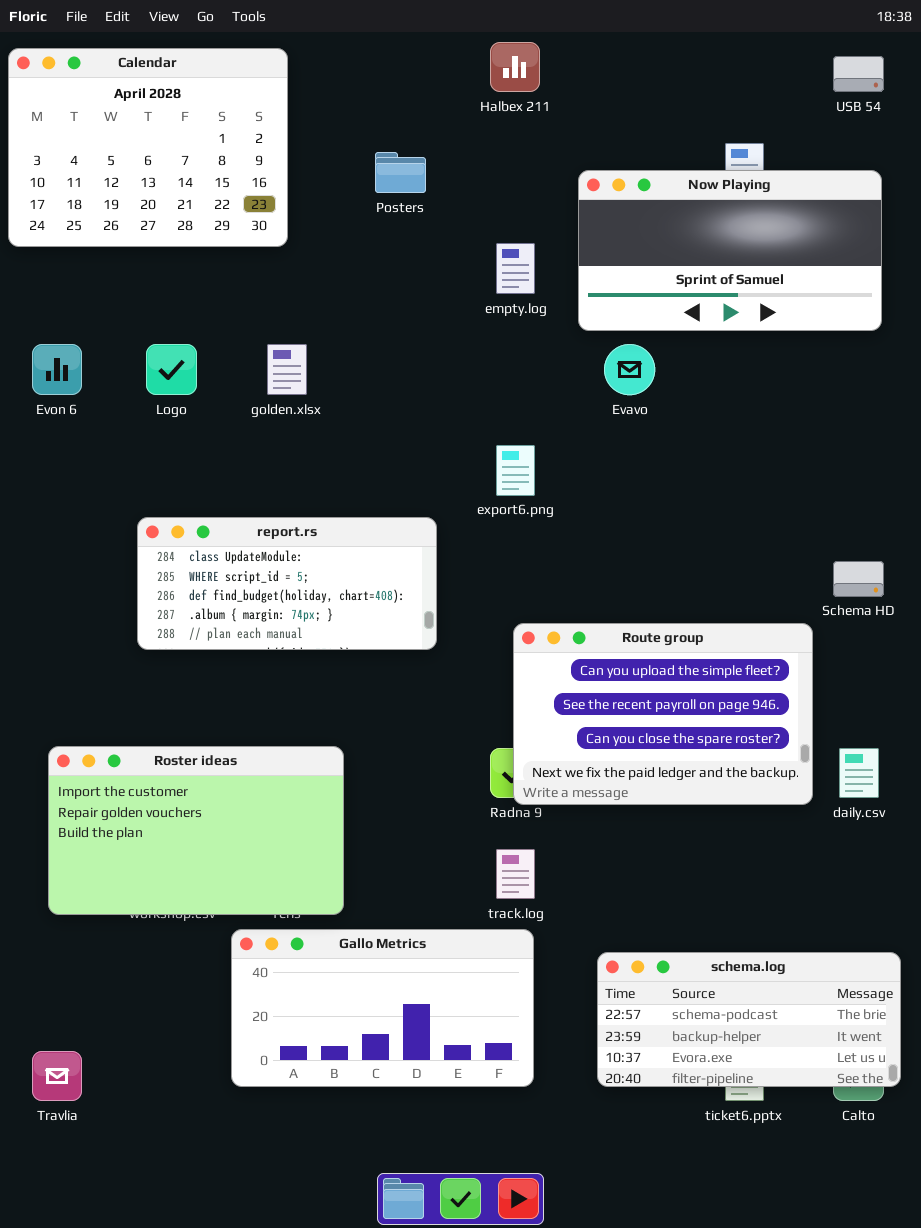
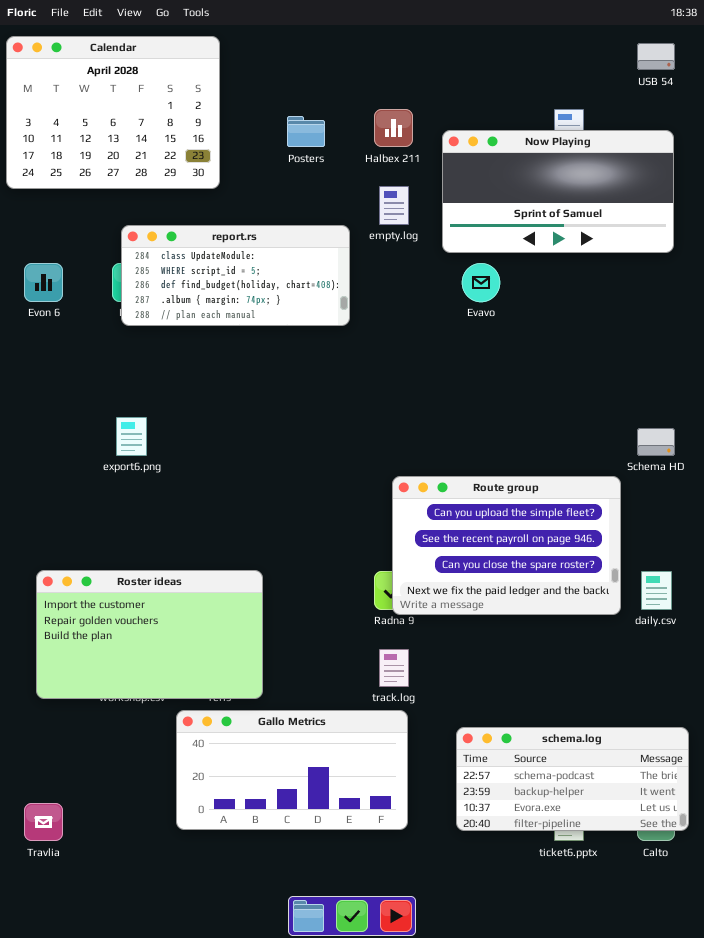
Halbex 211: [490,42,540,92] -> [374,109,413,147], moved
export6.png: [496,445,535,496] -> [116,417,147,456], moved
report.rs: [137,517,437,650] -> [121,225,350,326], moved

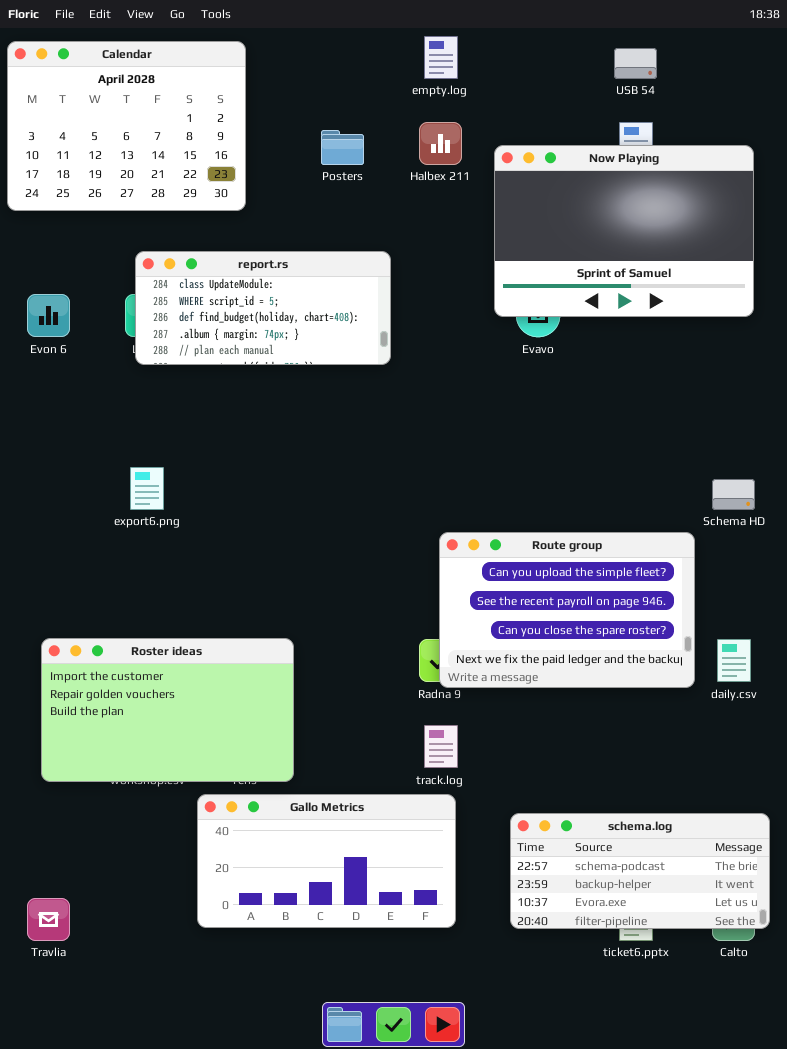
USB 54: [637,43,675,70] -> [614,48,657,79], moved
Now Playing: [442,130,674,253] -> [494,145,754,317], resized
empty.log: [379,186,409,225] -> [424,36,458,79], moved

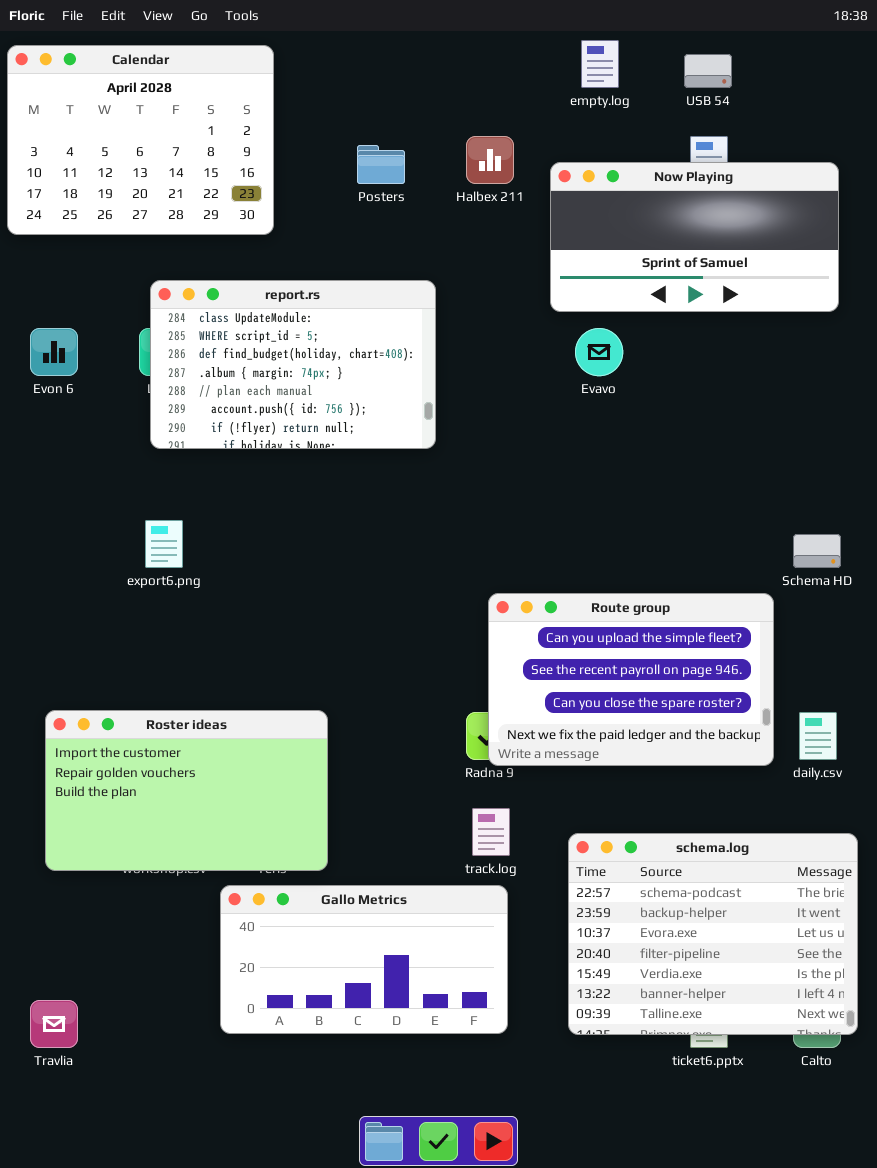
empty.log: [424,36,458,79] -> [581,40,619,88], moved
Now Playing: [494,145,754,317] -> [550,162,839,312], resized
report.rs: [135,251,391,365] -> [150,280,436,449], resized
schema.log: [510,813,770,929] -> [568,833,858,1035], resized

